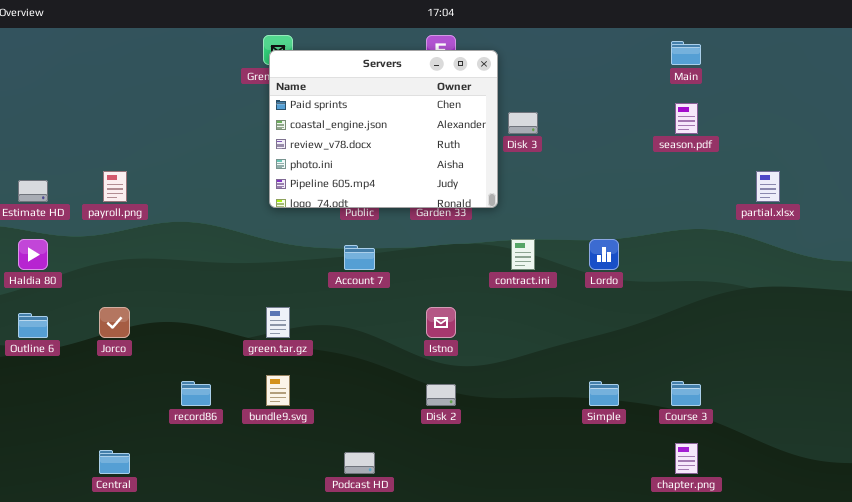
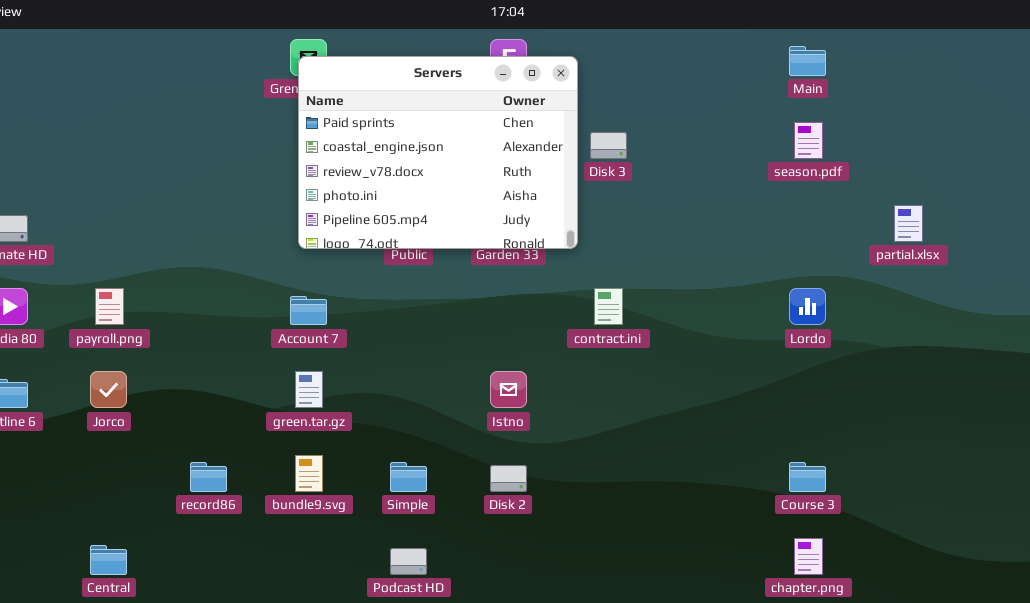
payroll.png: [103,171,127,202] -> [95,288,124,325], moved
Lordo: [589,239,619,270] -> [789,288,826,325], moved
Account 7: [344,245,375,270] -> [290,296,327,325], moved
Simple: [589,381,619,406] -> [390,462,427,492], moved

